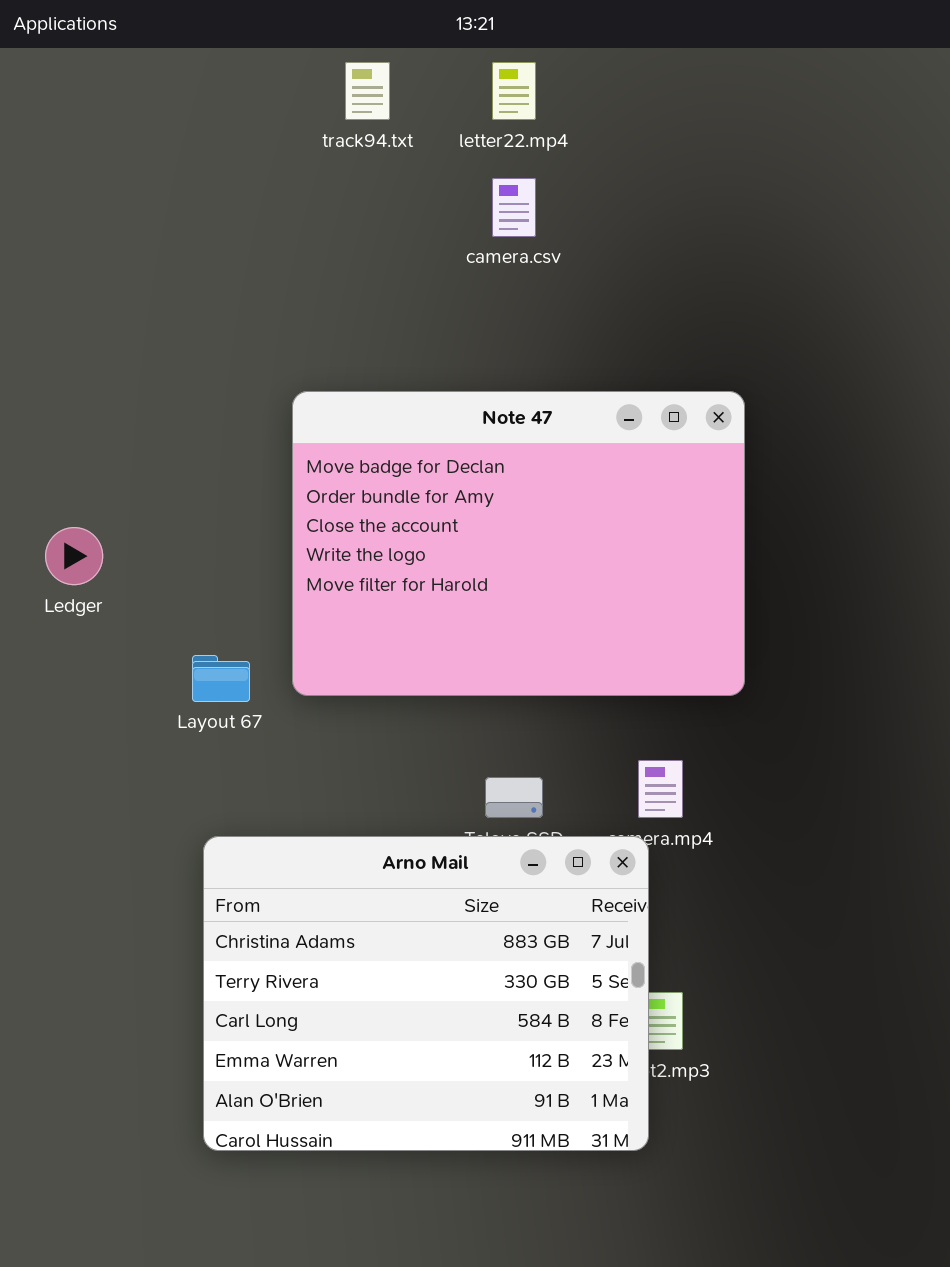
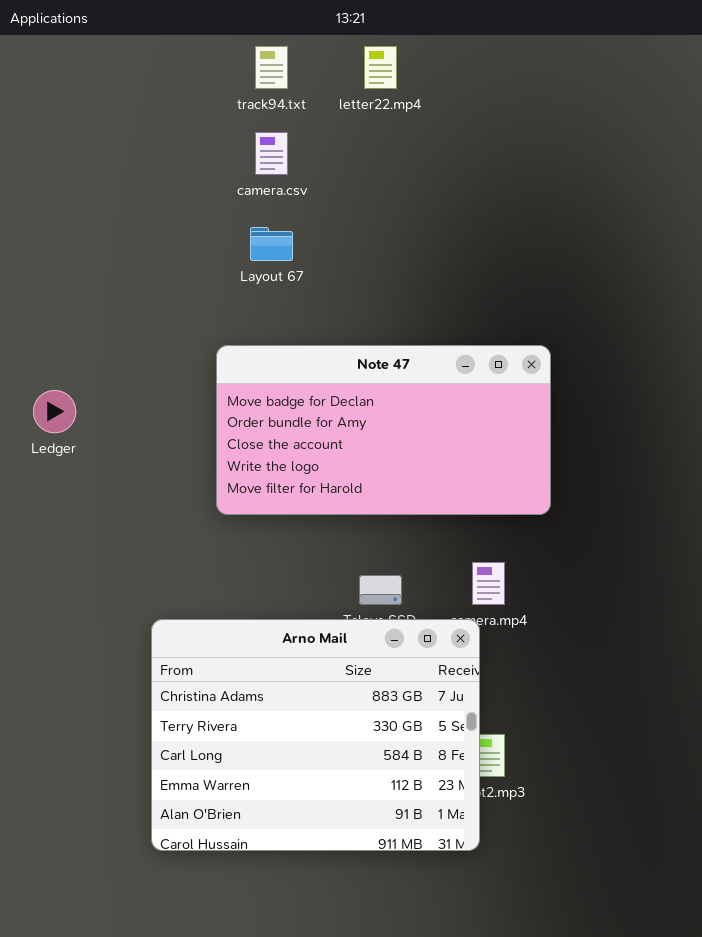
camera.csv: [492,178,536,237] -> [255,132,288,175], moved
Note 47: [292,391,745,696] -> [216,345,551,515], resized
Layout 67: [192,655,250,702] -> [250,227,293,261], moved

